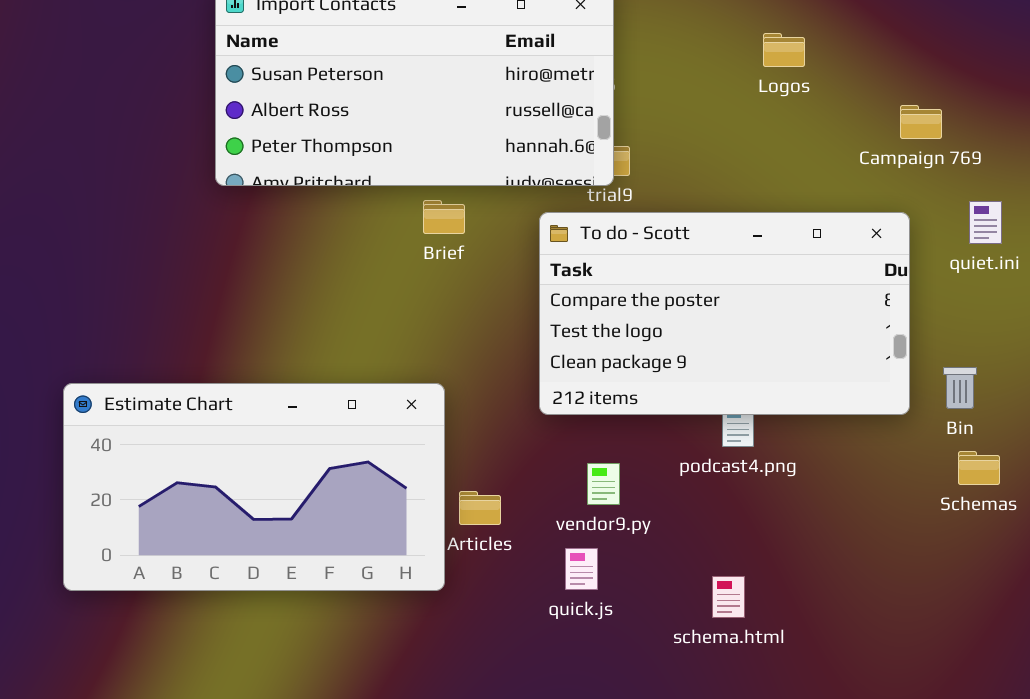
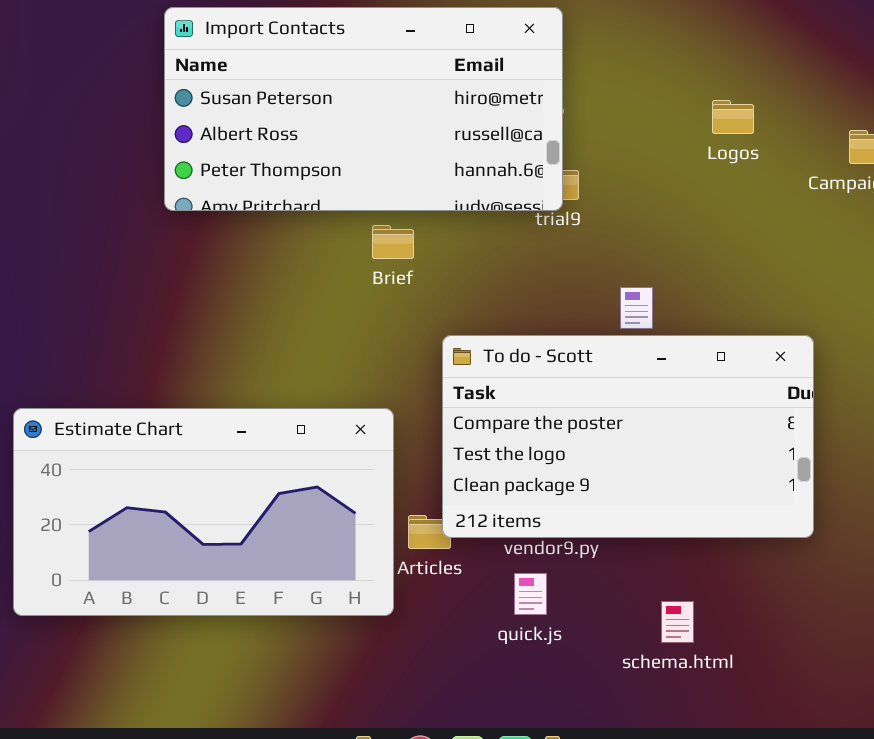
Logos: [763,33,805,67] -> [712,100,754,134], moved
To do - Scott: [539,212,910,415] -> [442,335,814,538], moved

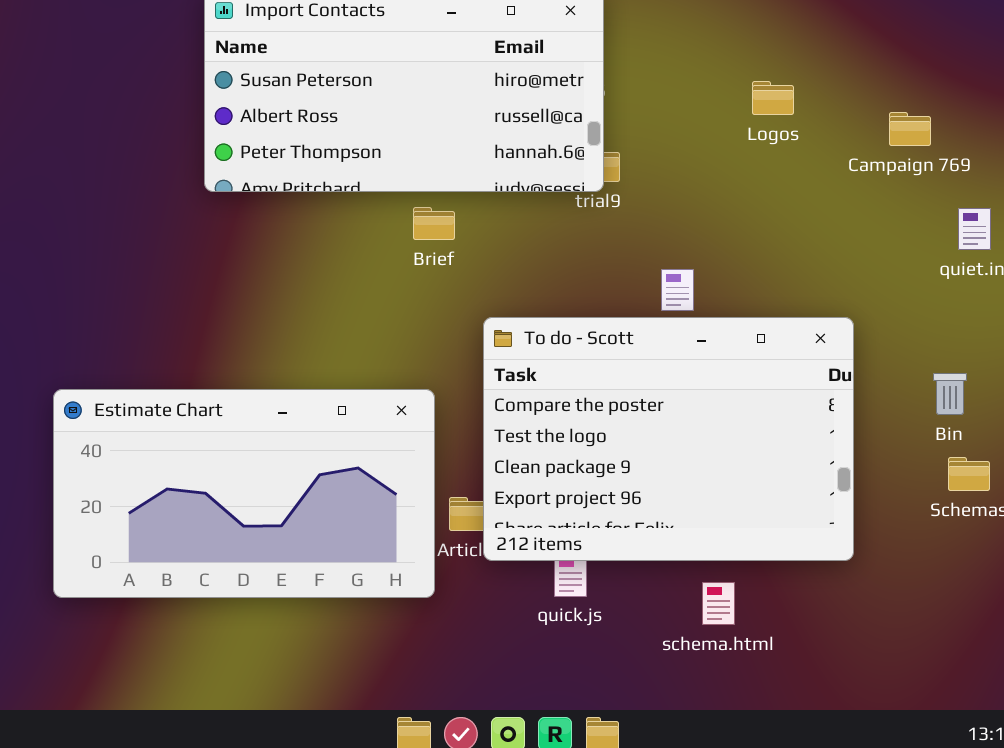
To do - Scott: [442,335,814,538] -> [483,317,854,561], resized

